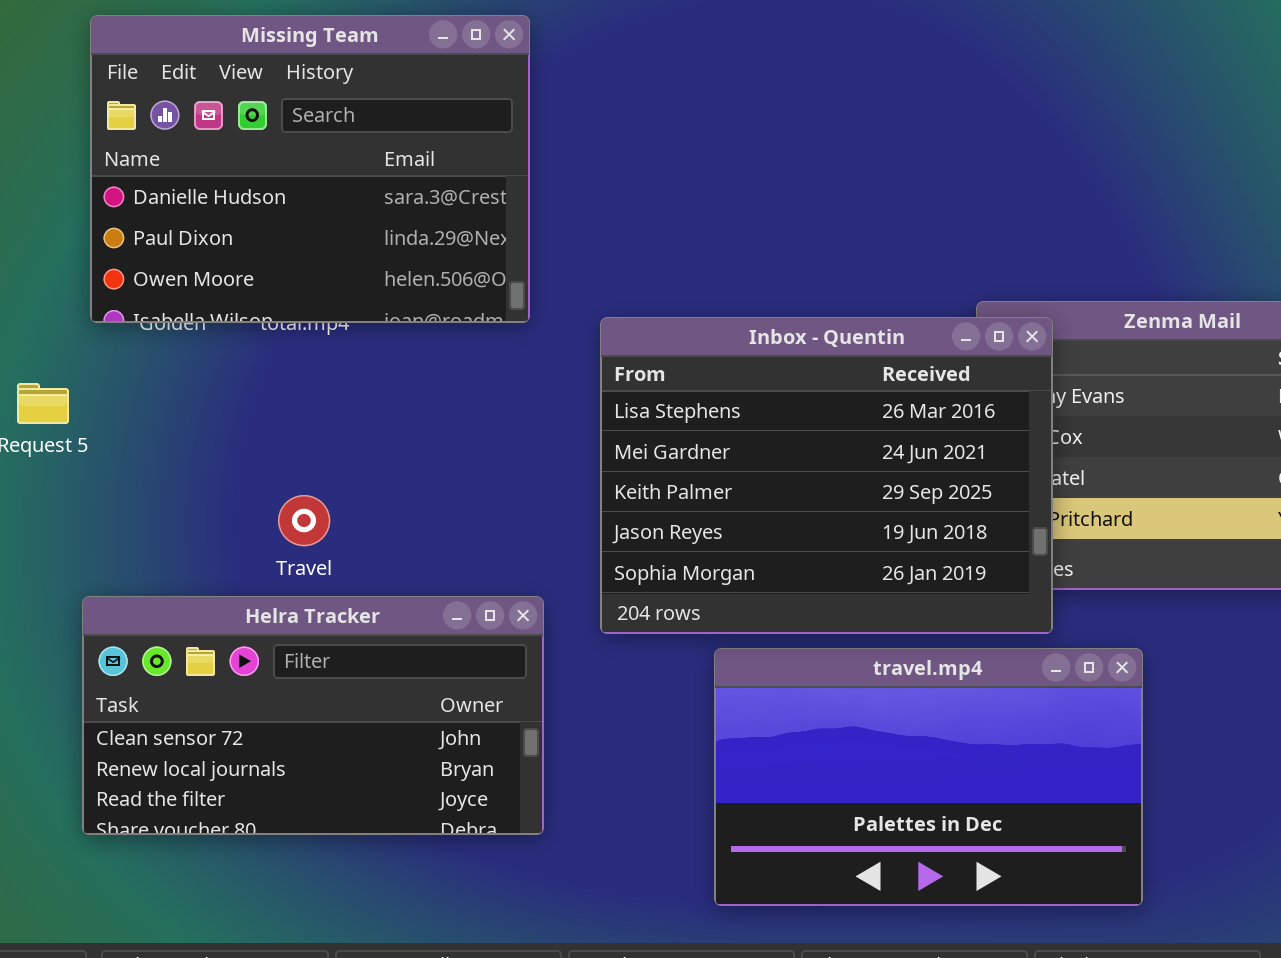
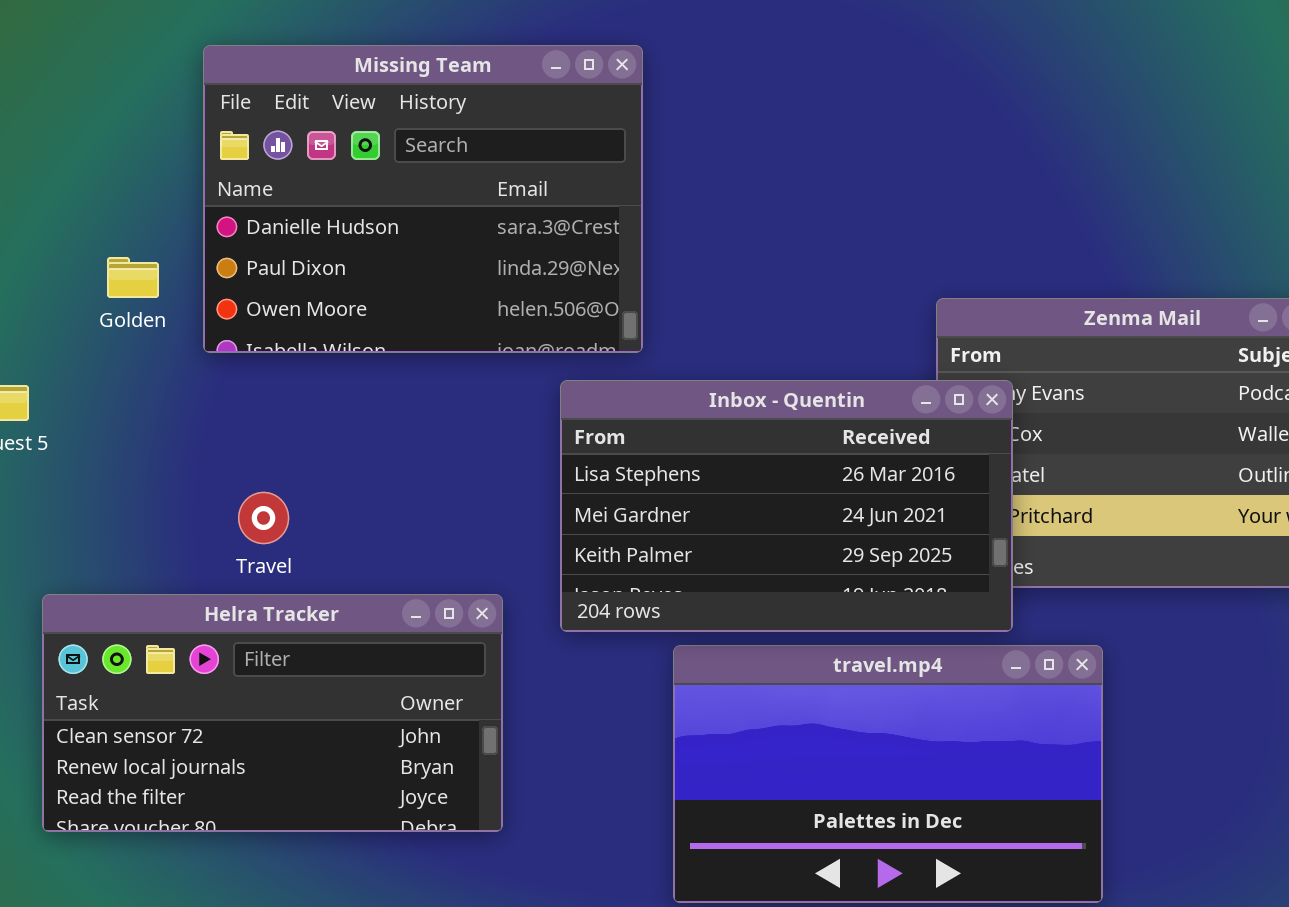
Missing Team: [90,15,530,323] -> [203,45,643,353], moved
Inbox - Quentin: [600,317,1053,634] -> [560,380,1013,632], resized

